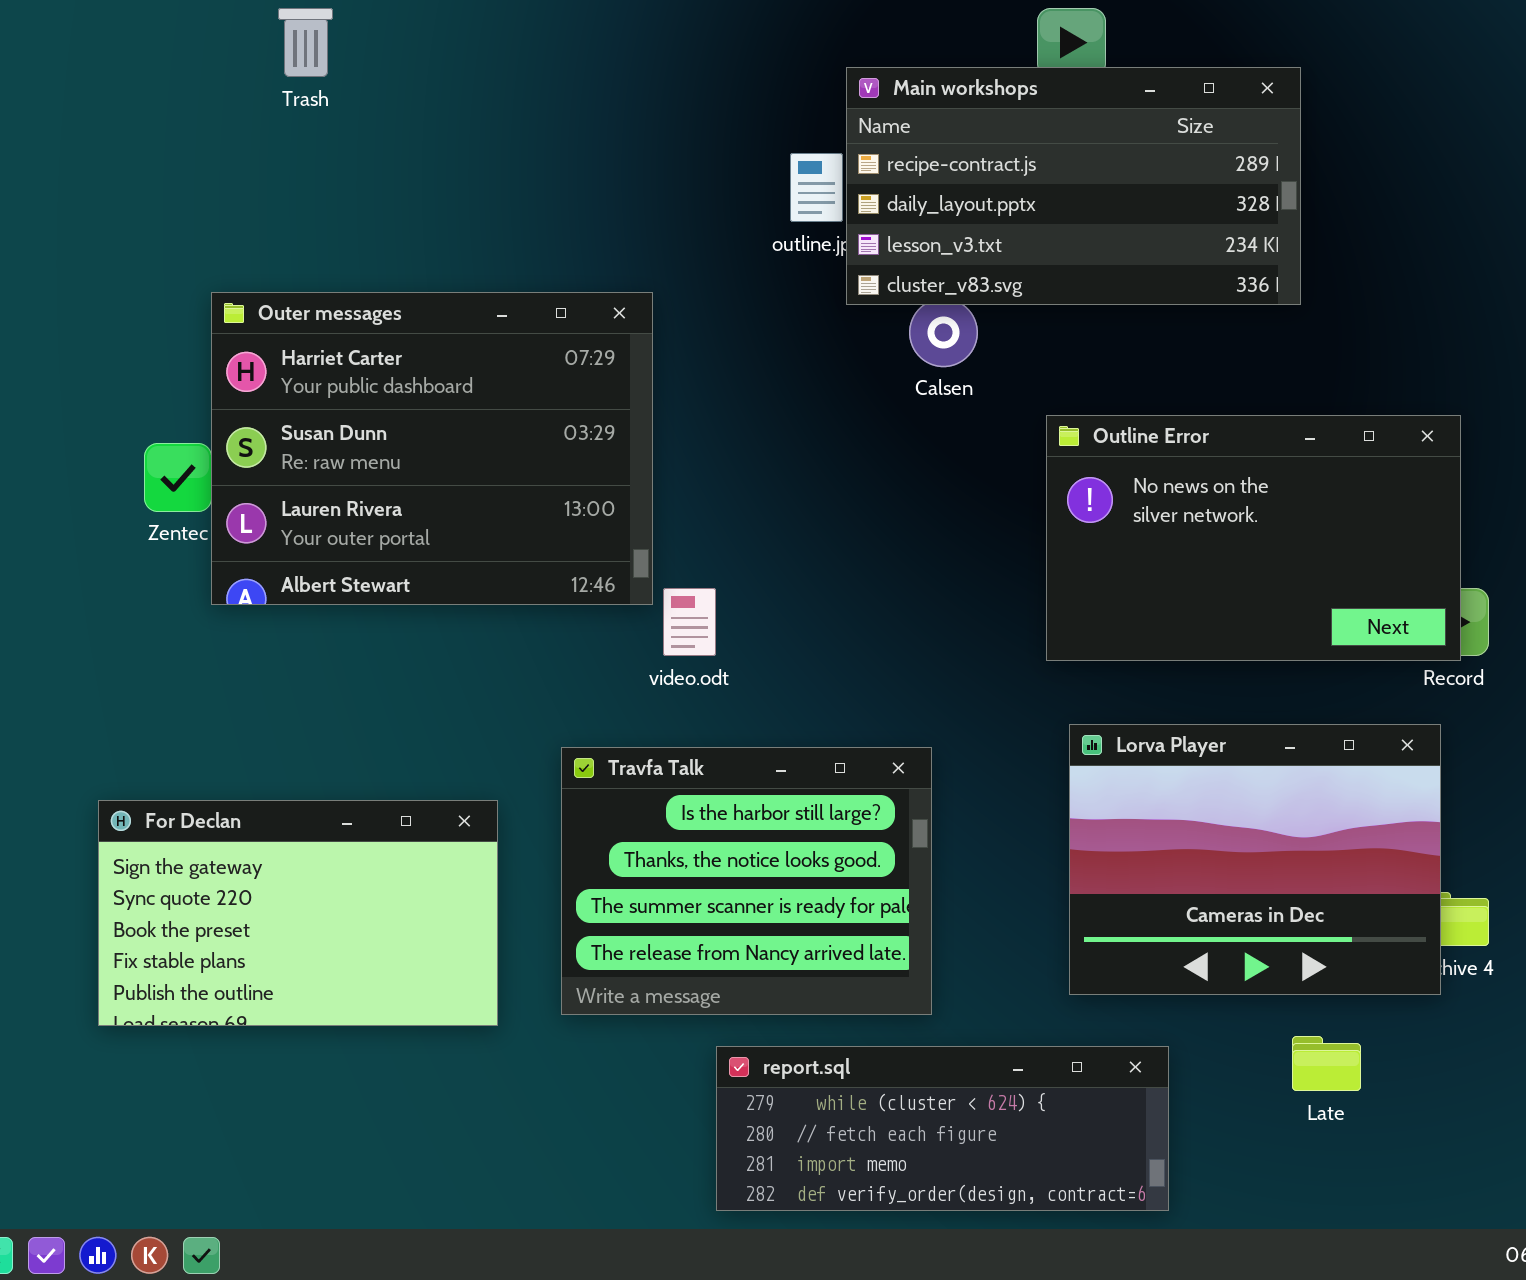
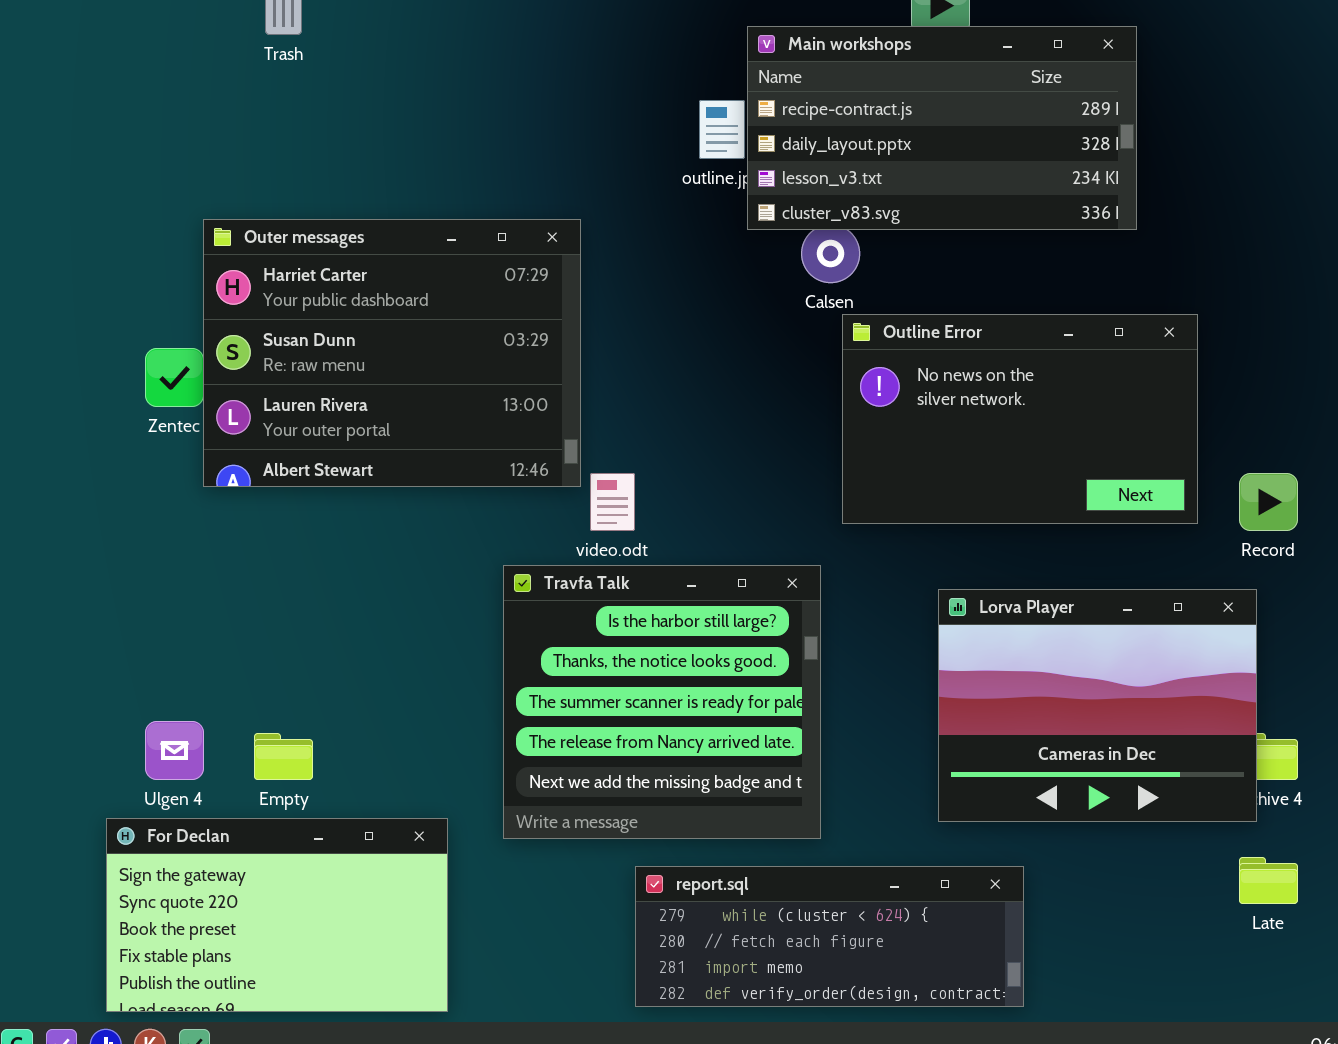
Outline Error: [1046,415,1461,661] -> [842,314,1198,524], moved
Travfa Talk: [561,747,932,1015] -> [503,565,821,839], resized
For Declan: [98,800,498,1026] -> [106,818,448,1012], moved
Late: [1292,1036,1361,1091] -> [1239,857,1298,904], moved

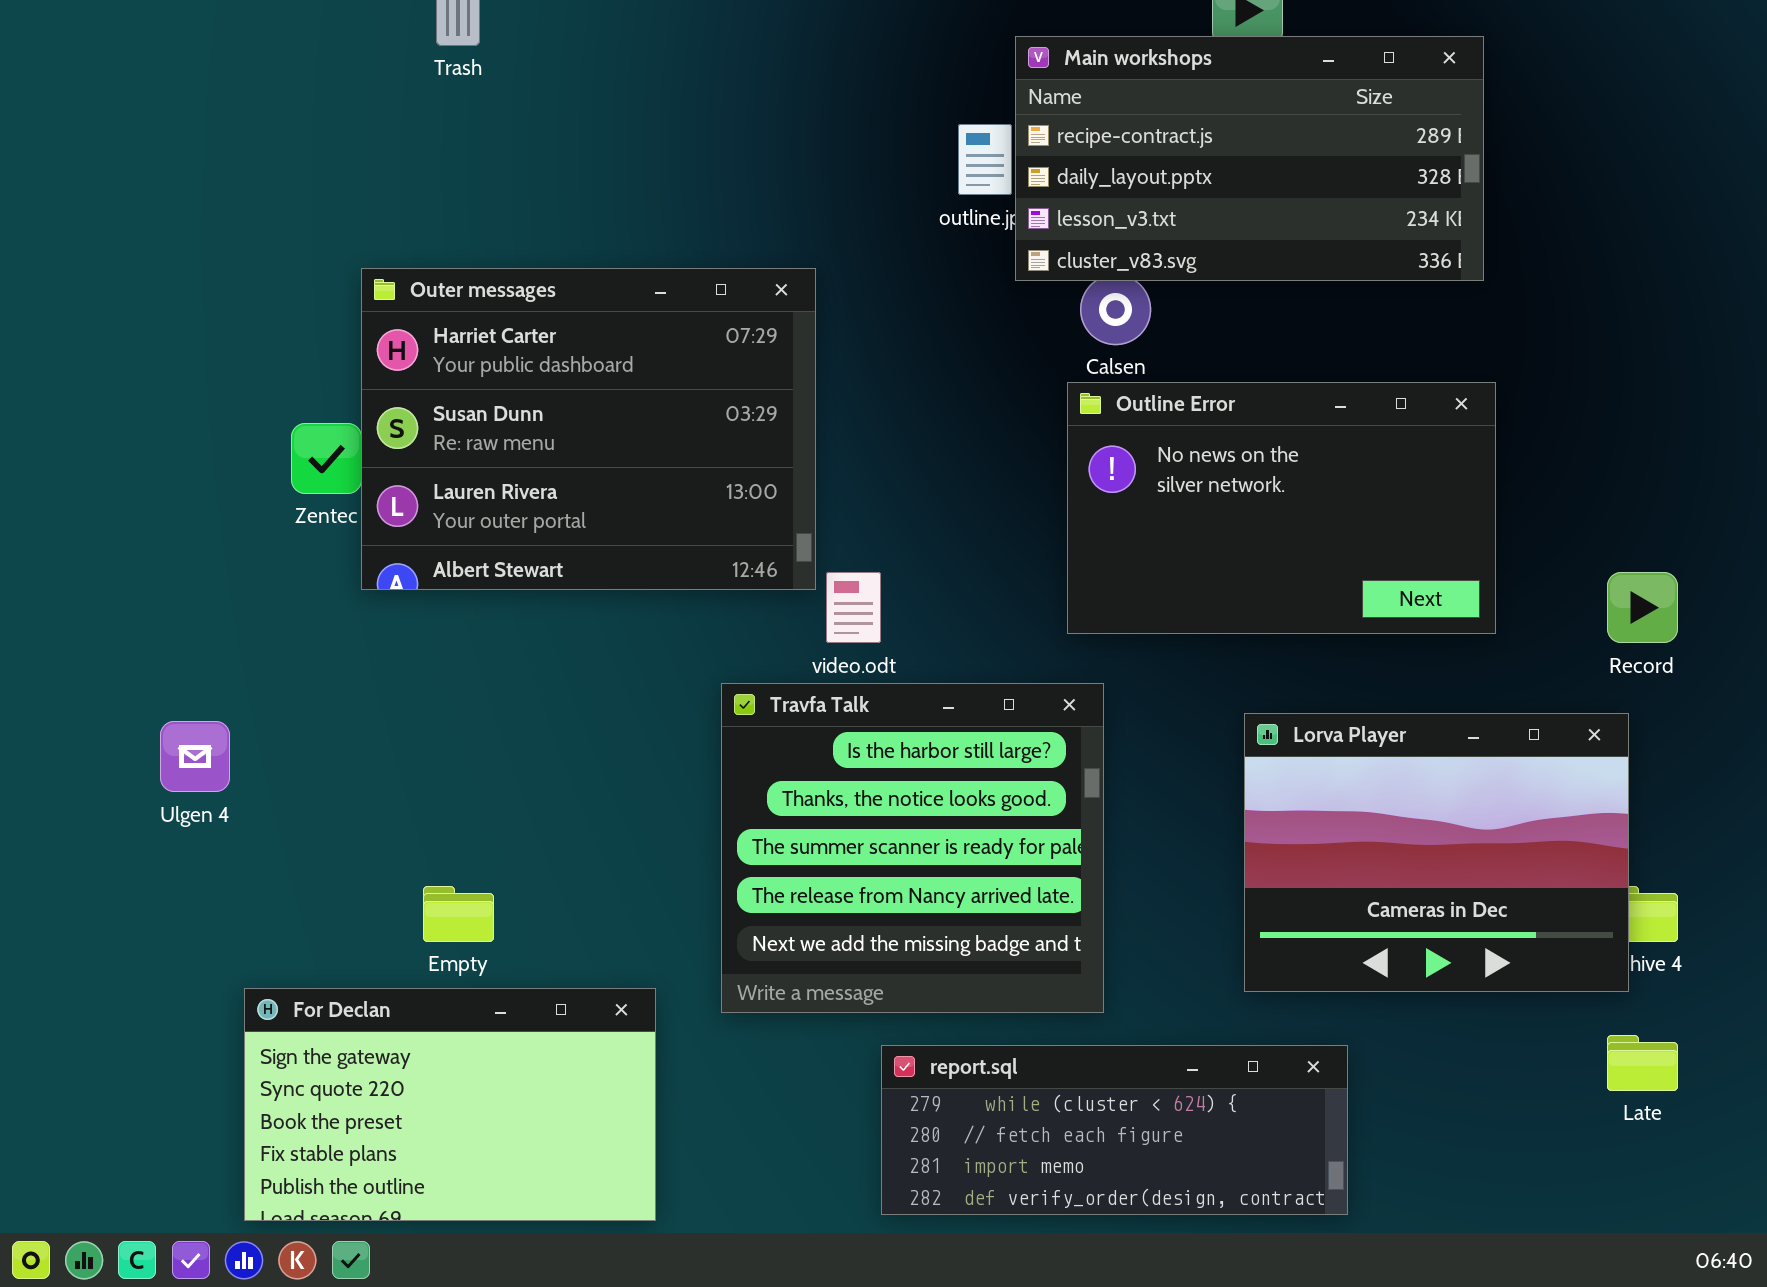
Outline Error: [842,314,1198,524] -> [1067,382,1496,634], moved
Ulgen 4: [145,721,204,780] -> [160,721,230,792], moved

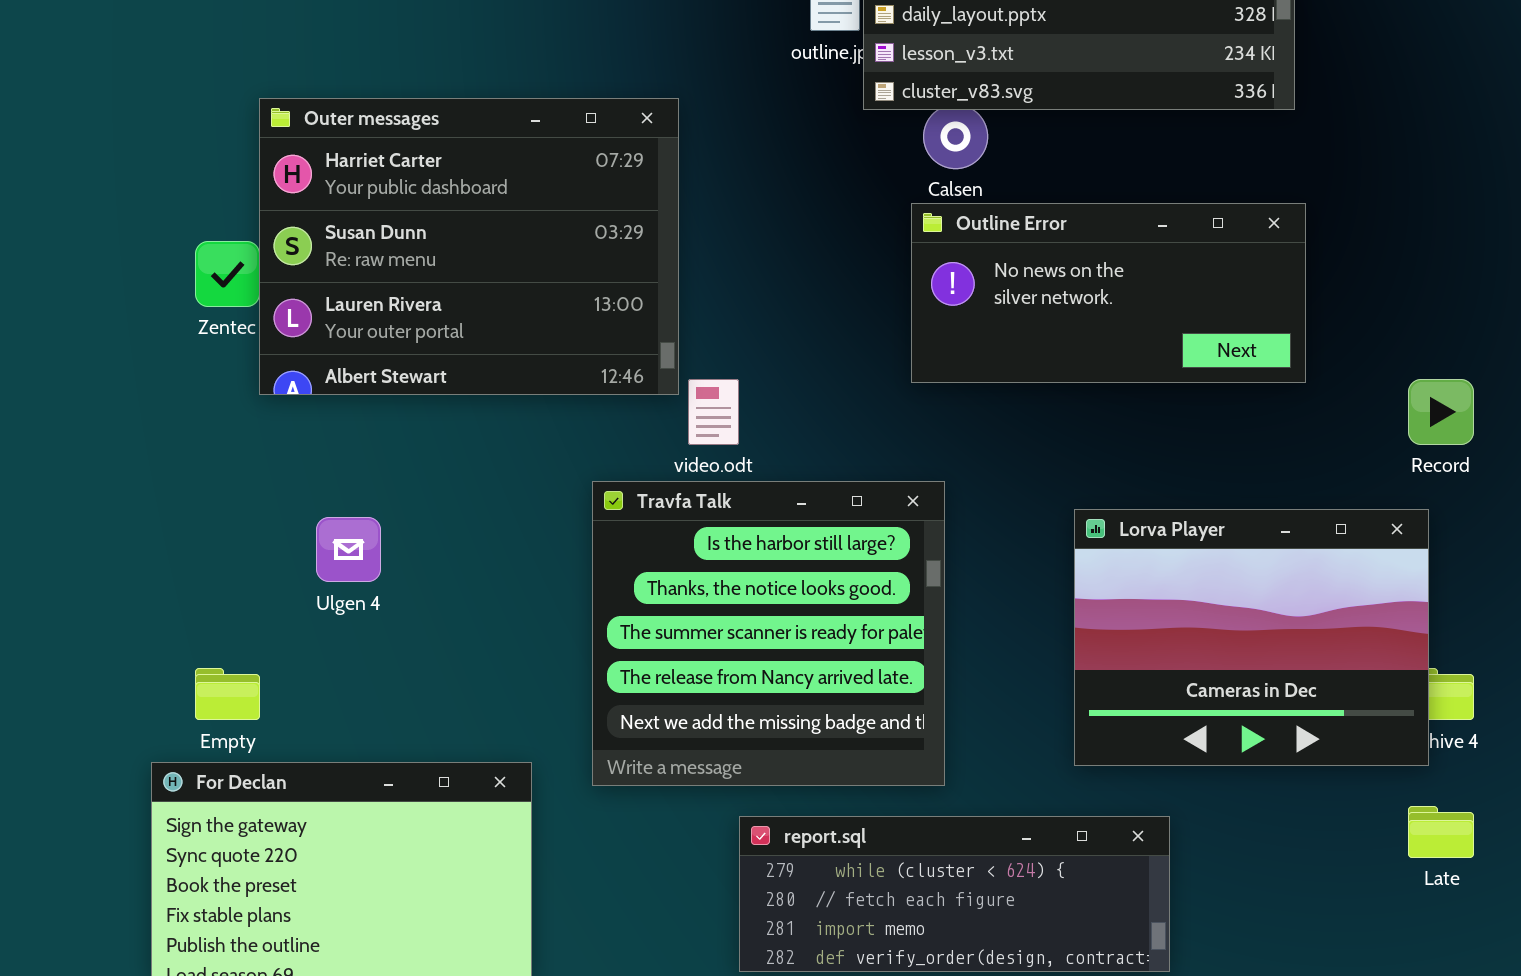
Outline Error: [1067,382,1496,634] -> [911,203,1306,383], resized
Ulgen 4: [160,721,230,792] -> [316,517,381,582], moved
Empty: [423,886,494,942] -> [195,668,260,720], moved

